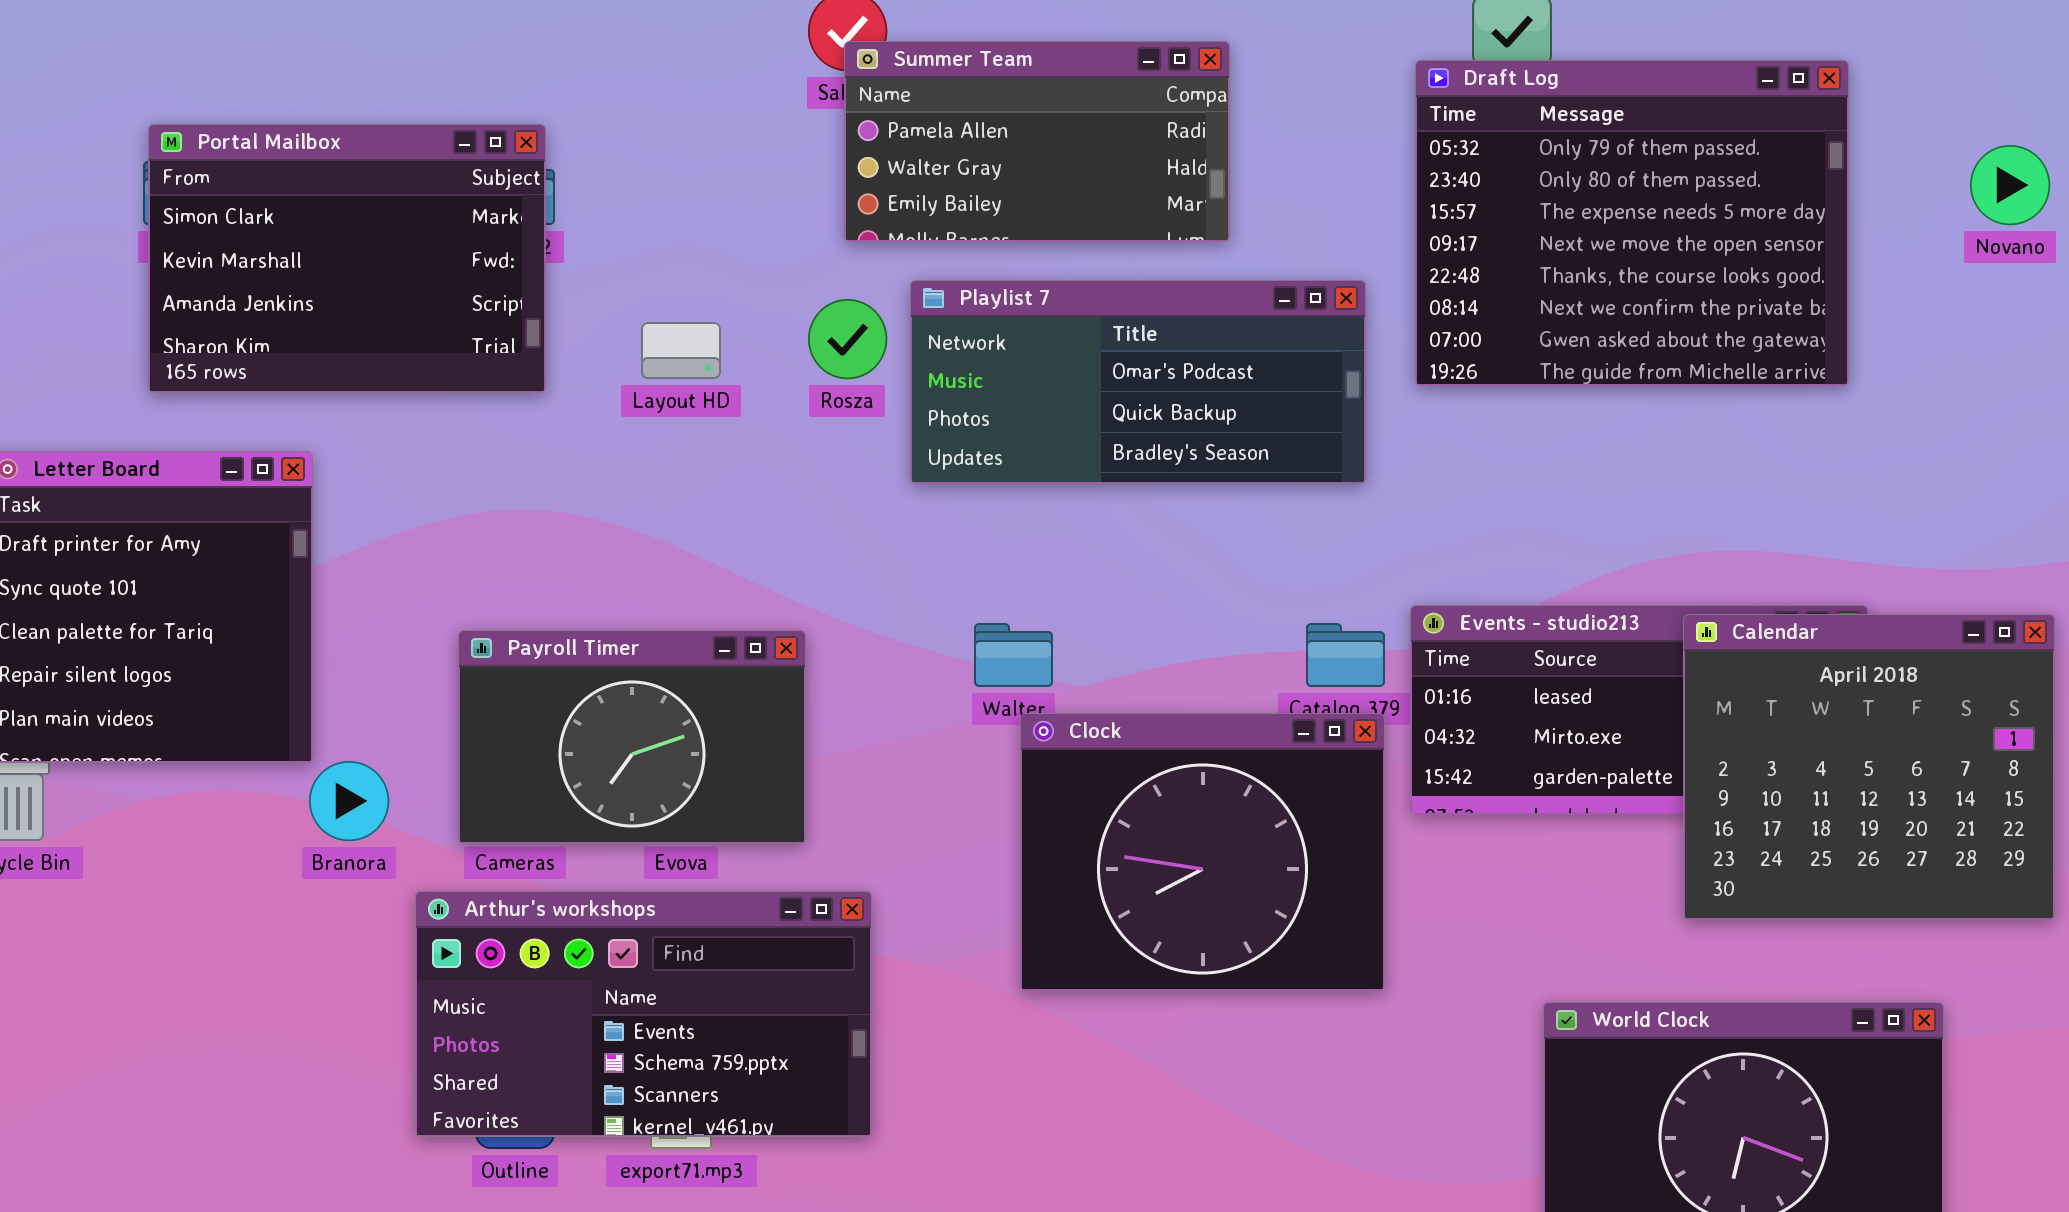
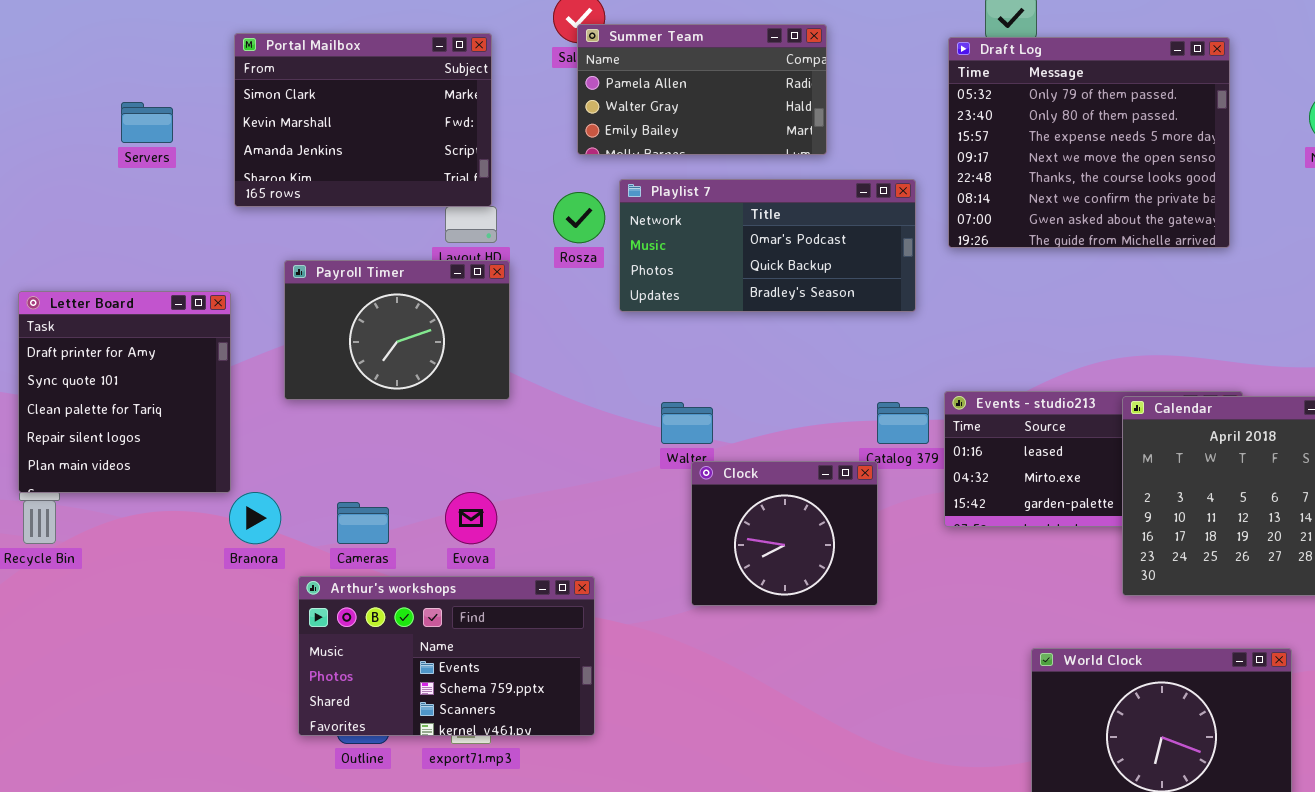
Portal Mailbox: [148,124,546,393] -> [234,33,492,207], moved
Payroll Timer: [458,630,806,844] -> [284,260,510,400], moved
Clock: [1020,713,1385,991] -> [691,461,878,606], resized

